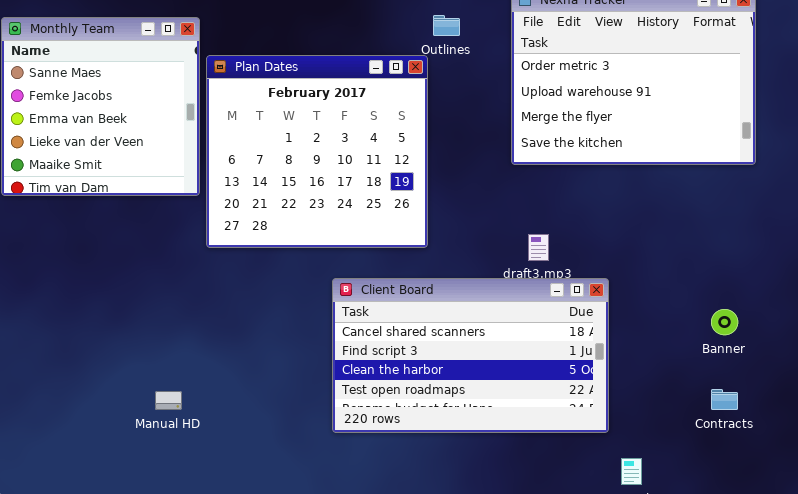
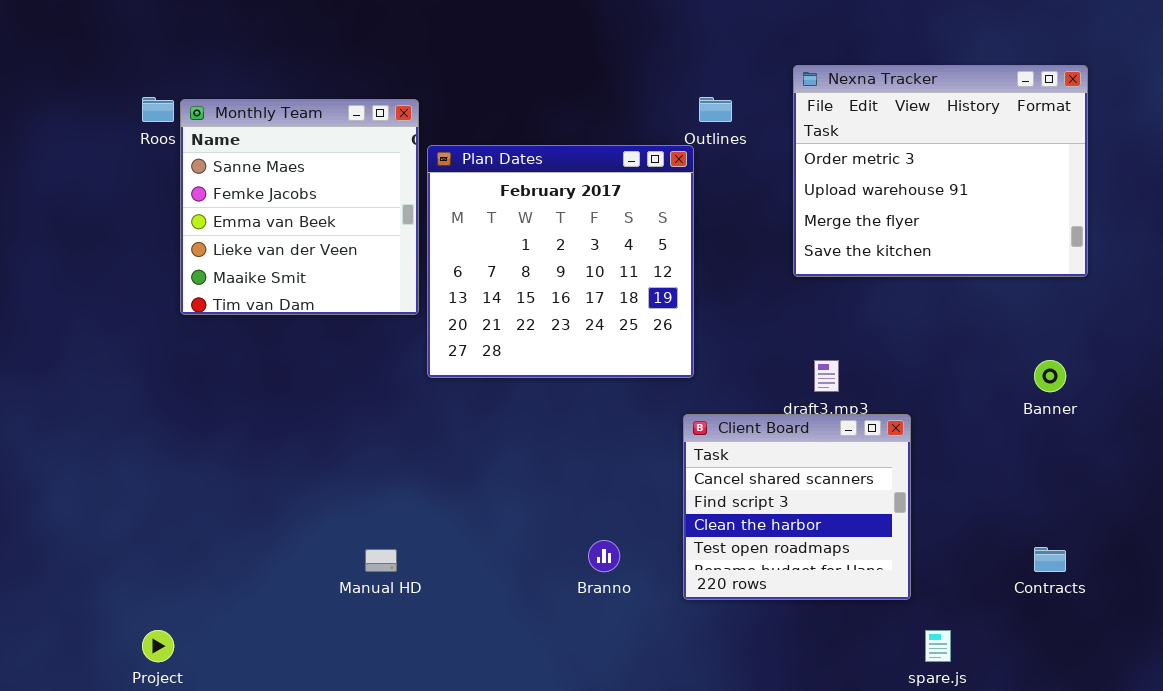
Client Board: [332,278,609,433] -> [683,414,911,600], resized
Banner: [711,309,738,335] -> [1034,360,1066,392], moved

